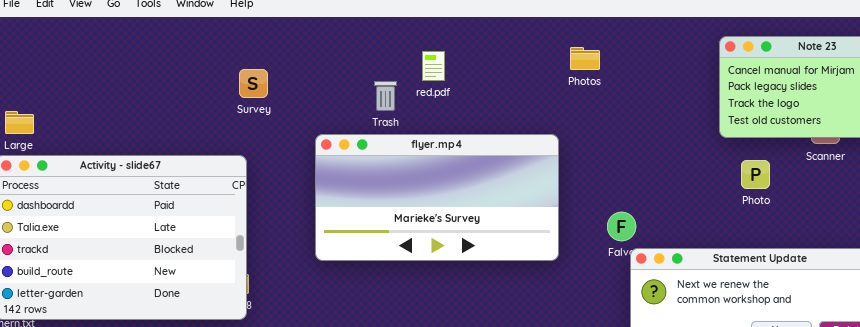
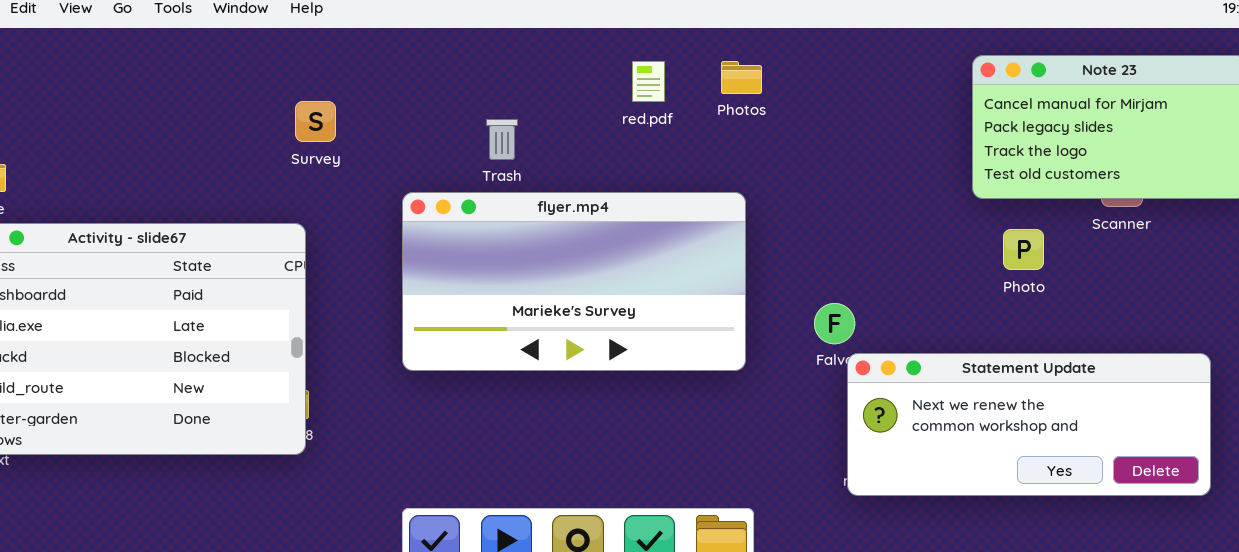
Photos: [570,47,600,70] -> [721,61,762,94], moved
red.pdf: [422,51,445,81] -> [632,61,665,102], moved

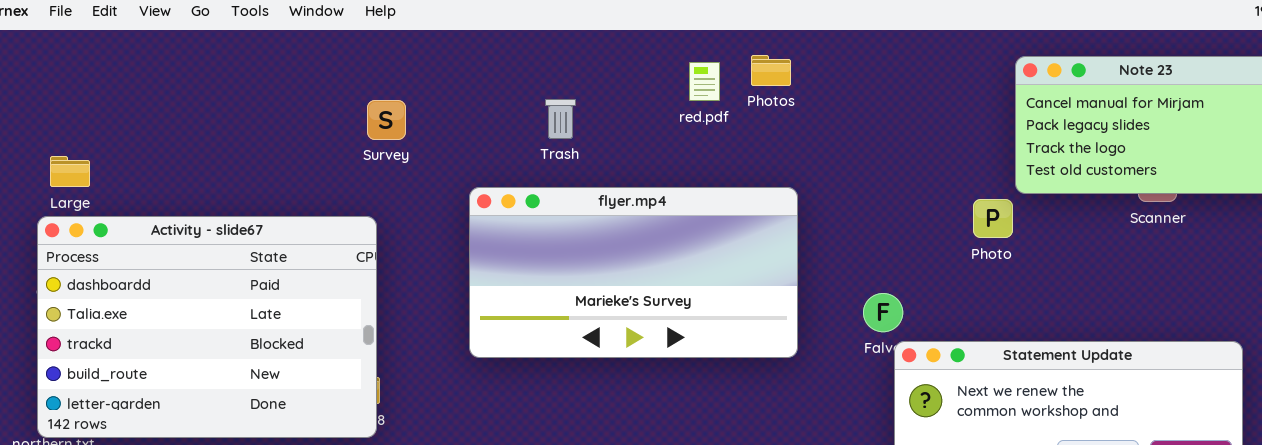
Photos: [721,61,762,94] -> [751,55,791,86], moved
Trash: [486,119,518,160] -> [545,99,576,139], moved
Photo: [1003,229,1044,270] -> [973,199,1013,238], moved

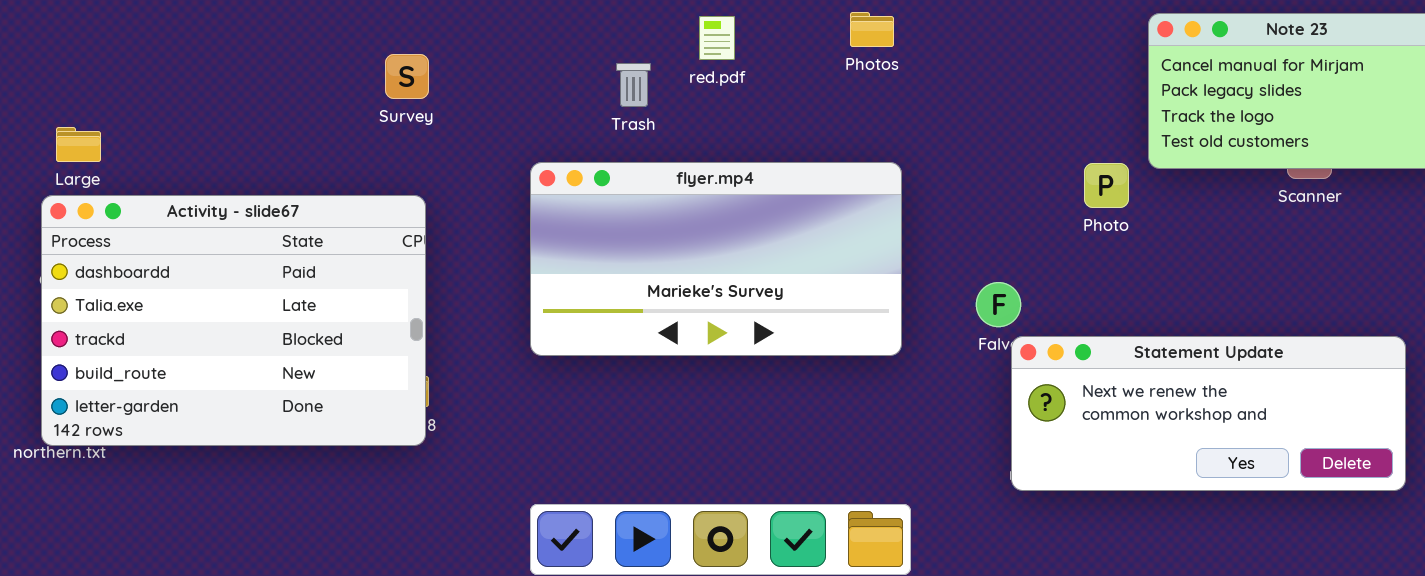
red.pdf: [689,62,720,101] -> [699,16,735,60], moved
Survey: [367,100,406,140] -> [385,54,429,99], moved
Photo: [973,199,1013,238] -> [1084,163,1129,208], moved

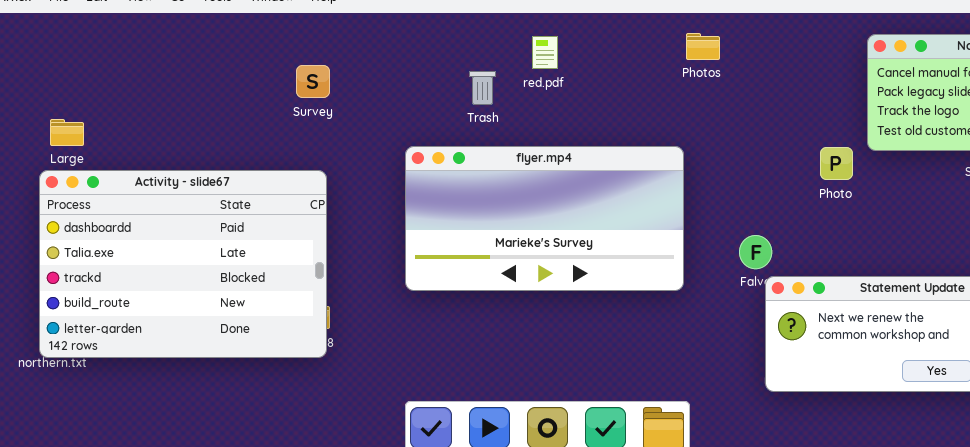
Photos: [850,12,894,47] -> [686,33,720,60], moved

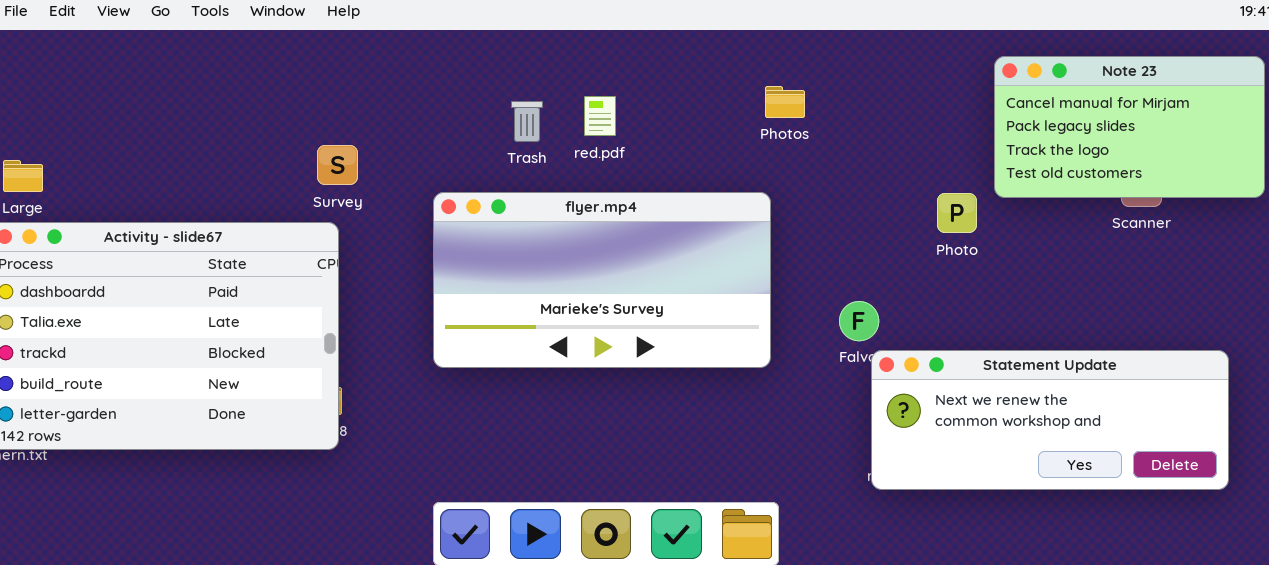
Photos: [686,33,720,60] -> [765,86,805,118], moved
red.pdf: [532,36,558,69] -> [584,96,616,136], moved
Survey: [296,65,330,98] -> [317,145,358,185], moved

